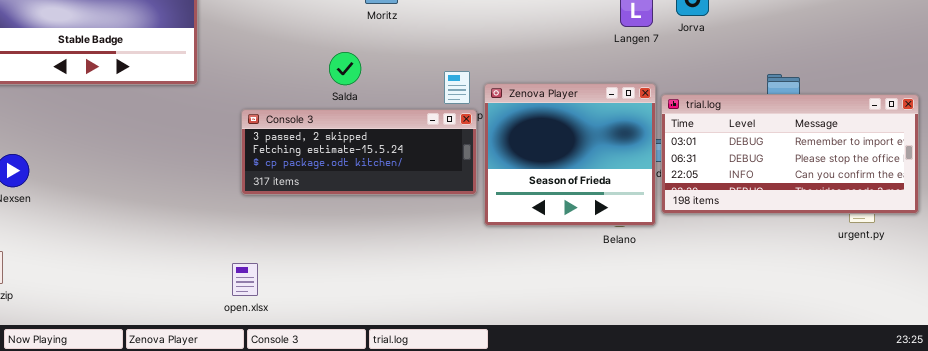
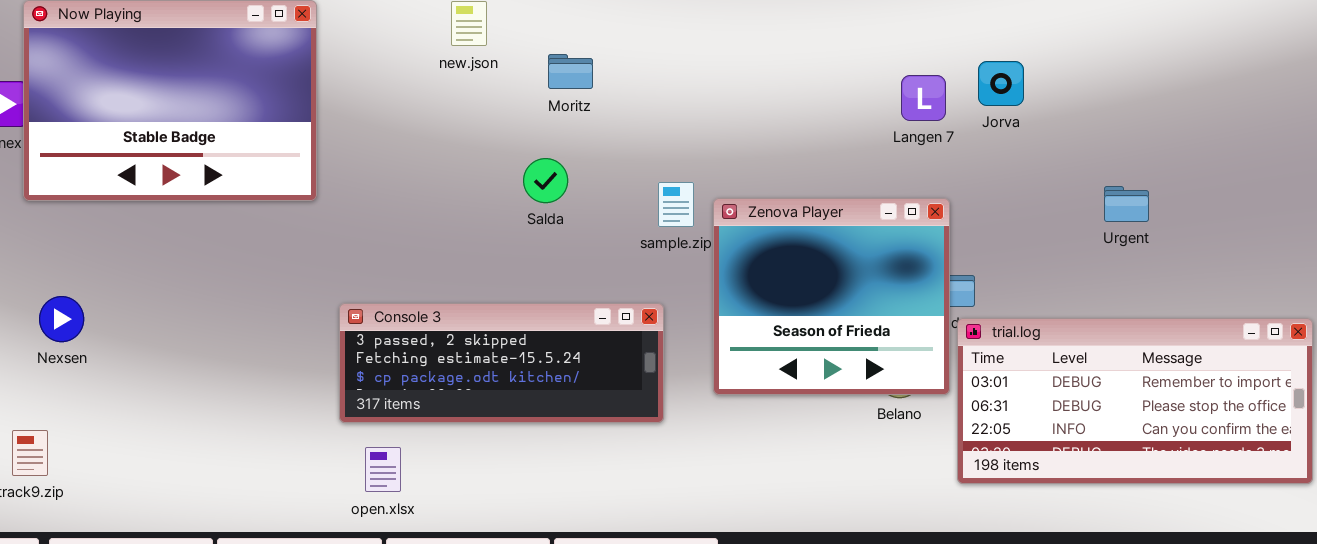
Salda: [329,52,361,85] -> [523,158,568,203], moved
trial.log: [661,94,919,214] -> [957,318,1313,484], moved
Console 3: [241,109,477,195] -> [339,303,664,423], moved

